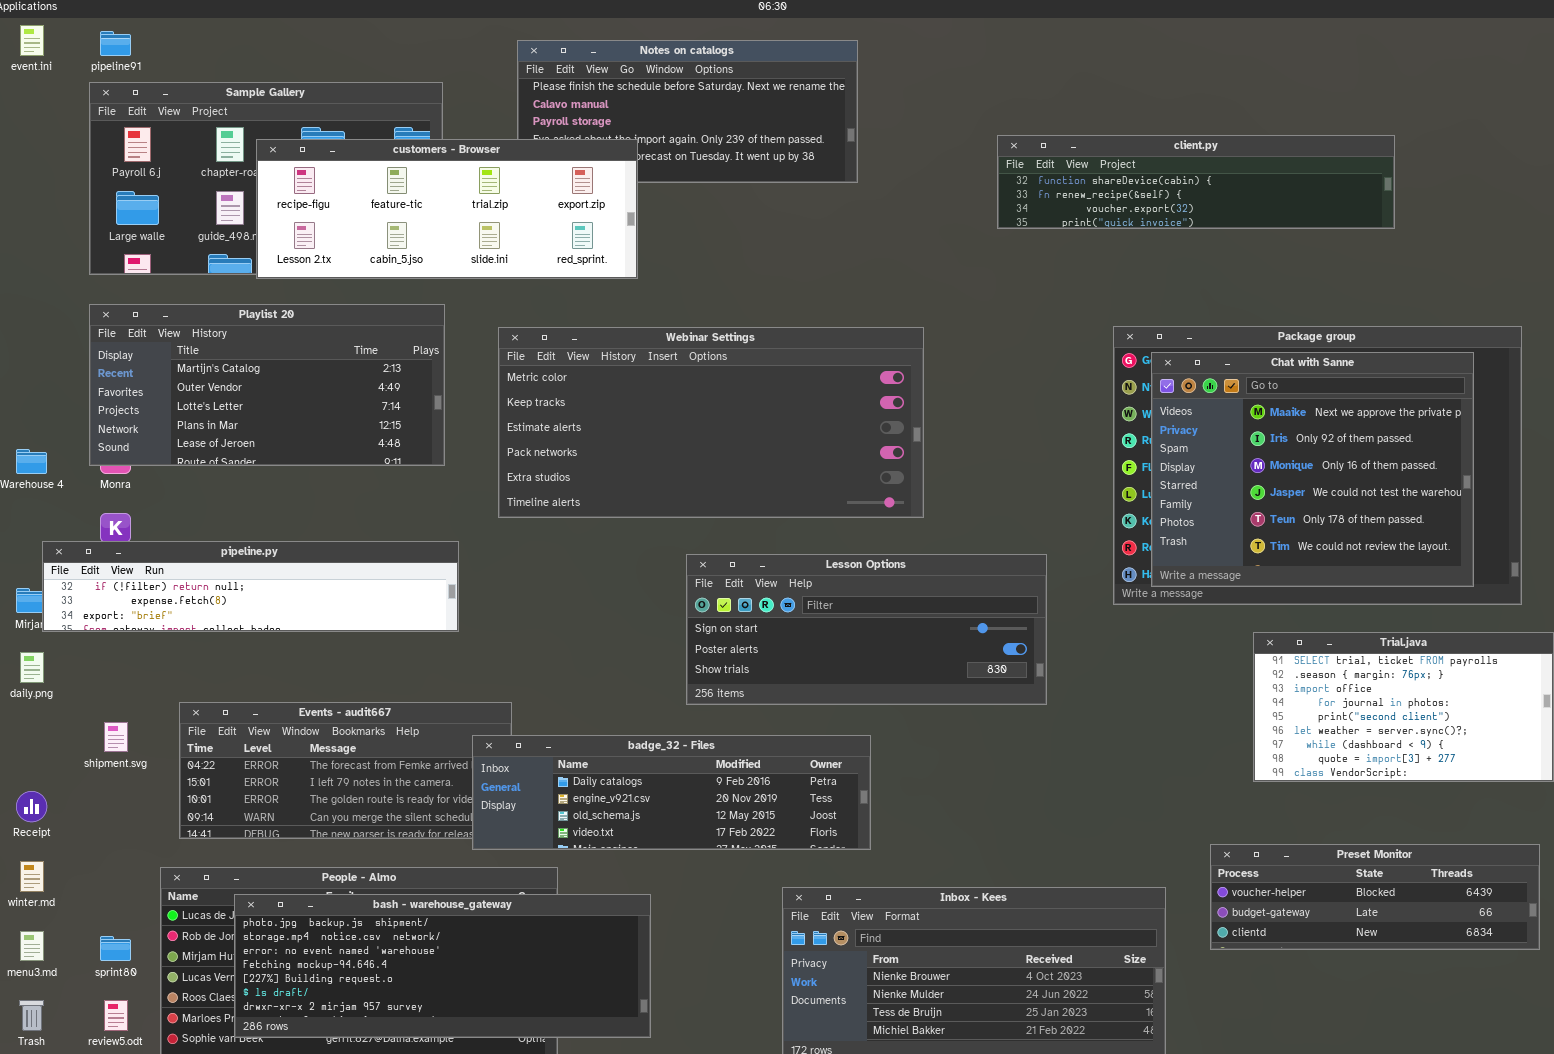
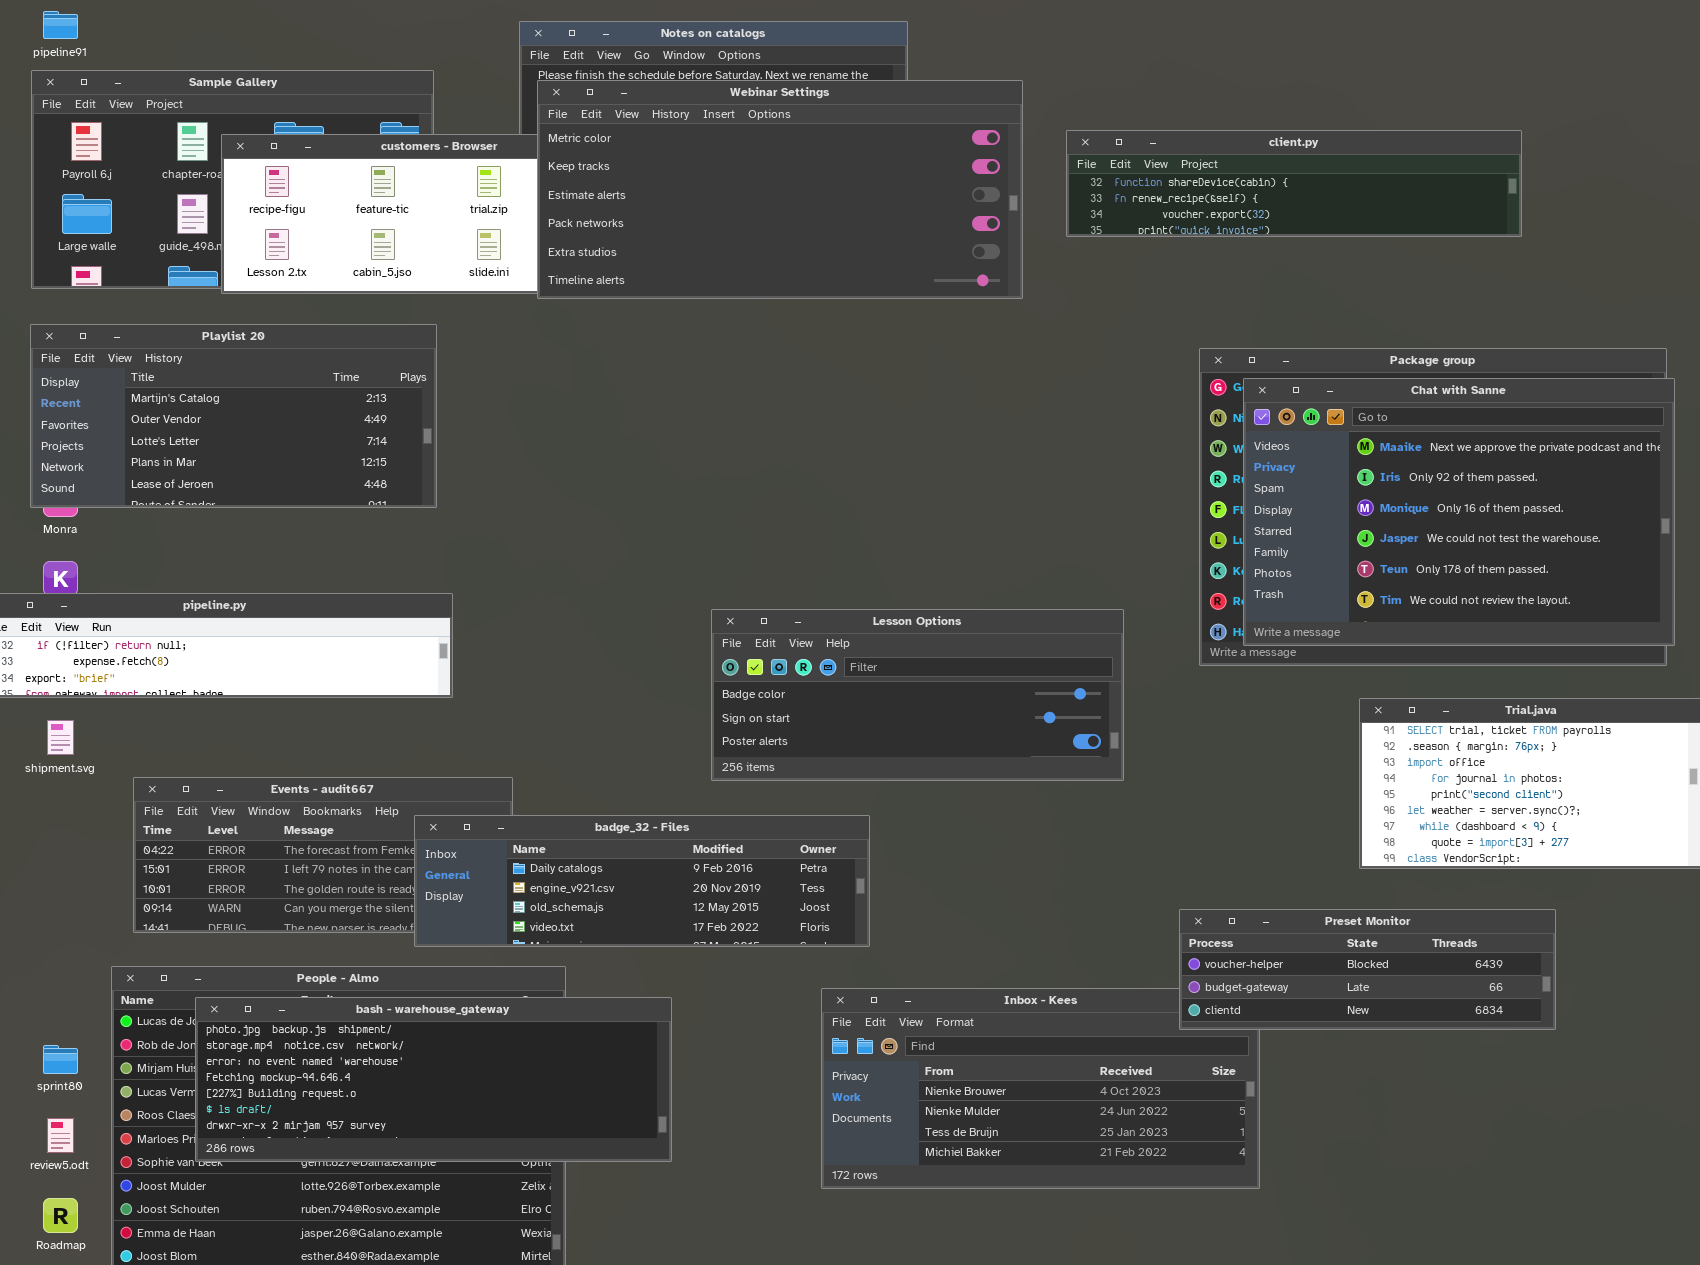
Webinar Settings: [498,327,924,518] -> [537,80,1023,299], moved
Chat with Sanne: [1151,352,1474,587] -> [1243,378,1675,646], resized
Lesson Options: [686,554,1047,705] -> [711,609,1124,781], scrolled up 1 row
shipment.svg: [104,722,128,752] -> [47,720,74,755], moved
badge_32 - Files: [472,735,871,850] -> [414,815,870,947], moved
Preset Monitor: [1210,844,1540,950] -> [1179,909,1556,1030], moved

